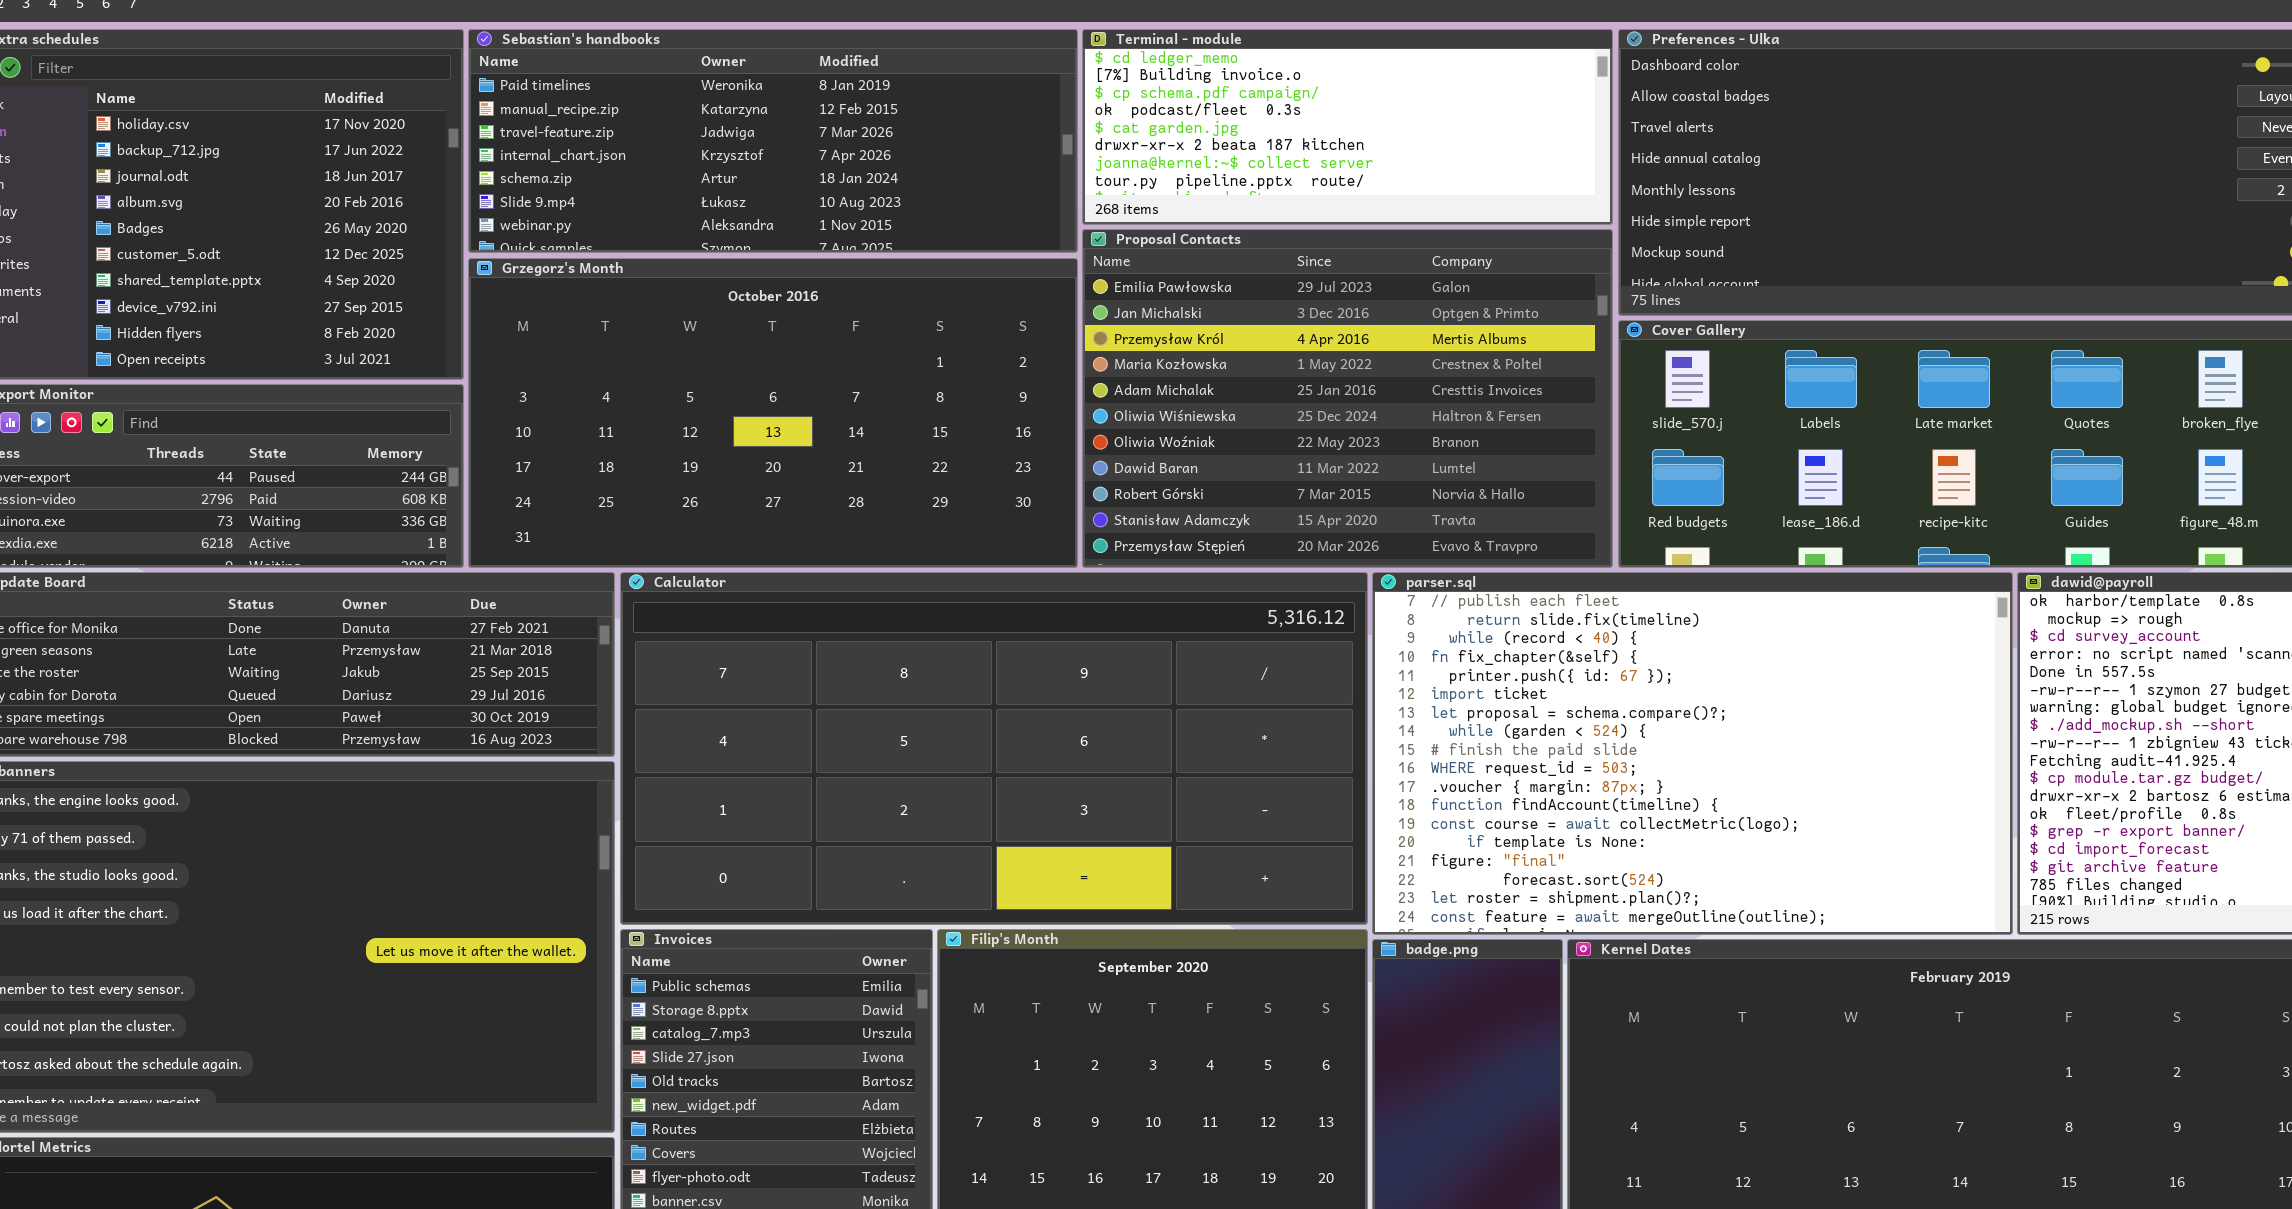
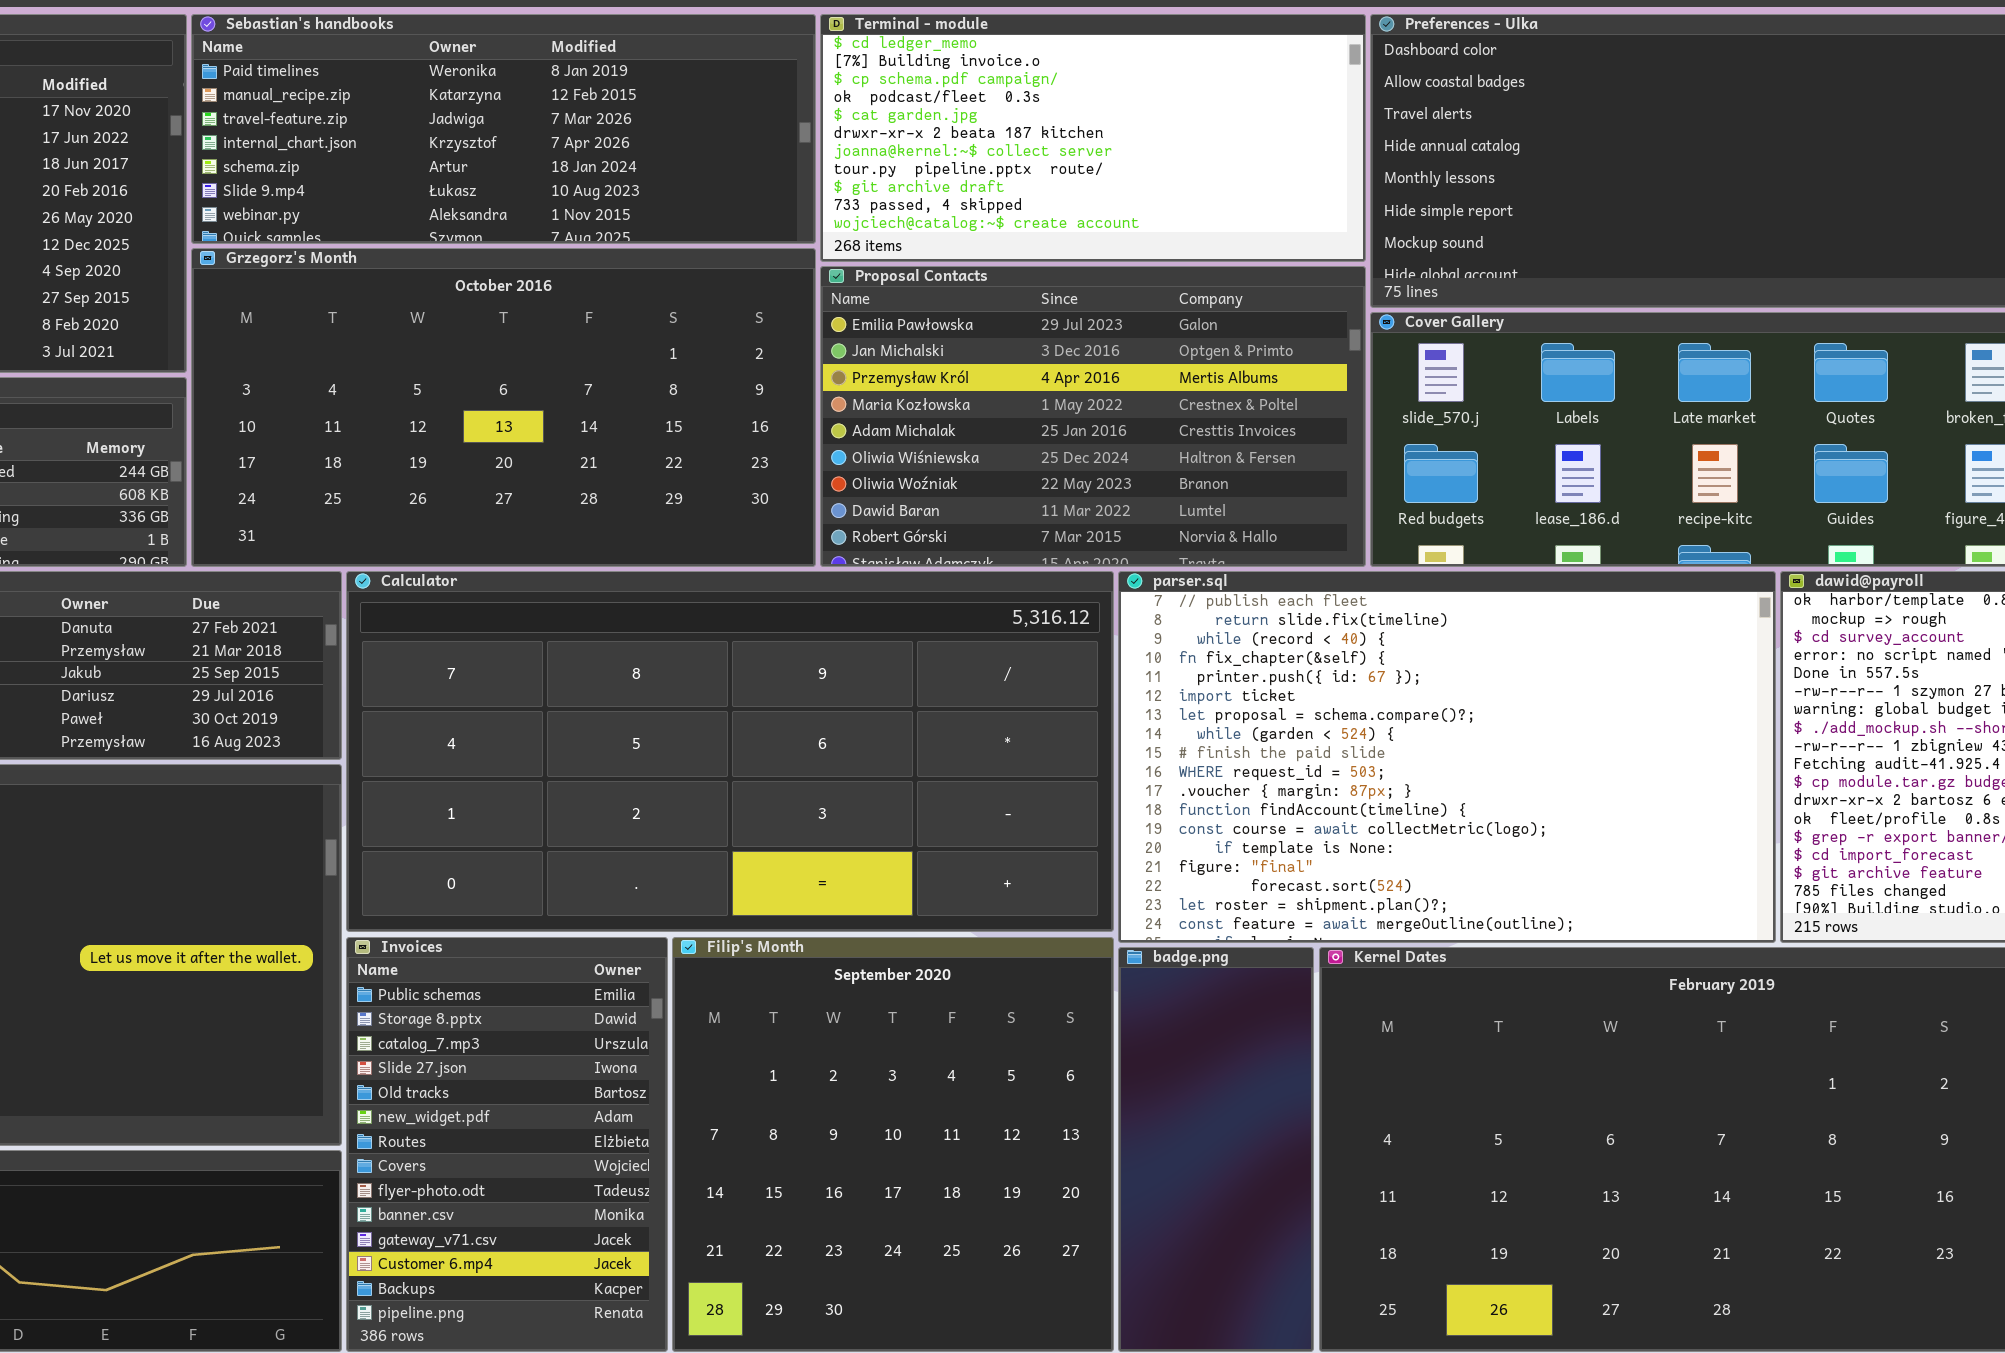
Terminal - module: [1082,29,1613,225] -> [820,14,1366,262], resized
Proposal Contacts: [1082,229,1613,568] -> [820,266,1366,567], resized

